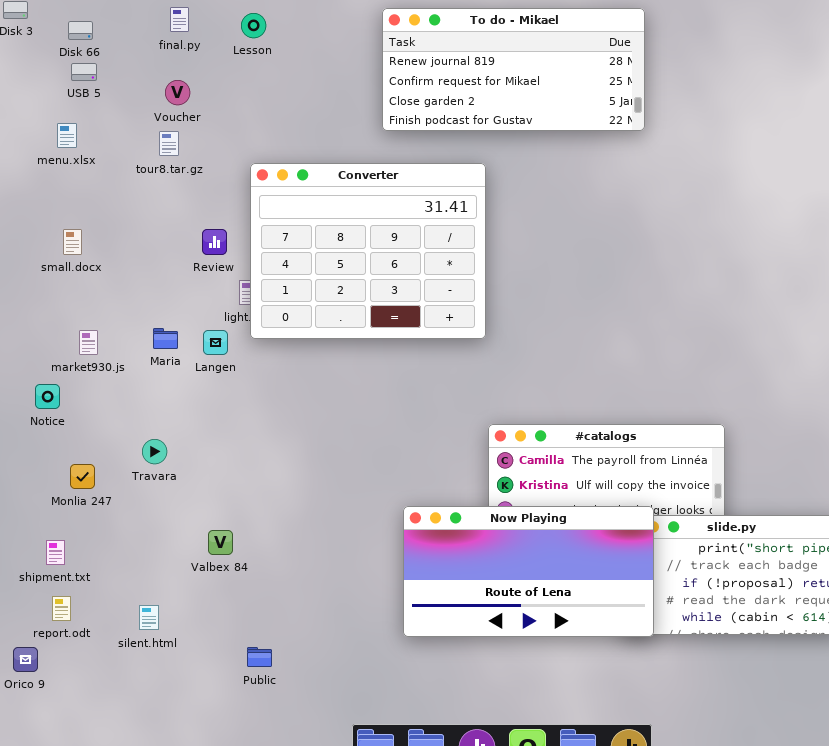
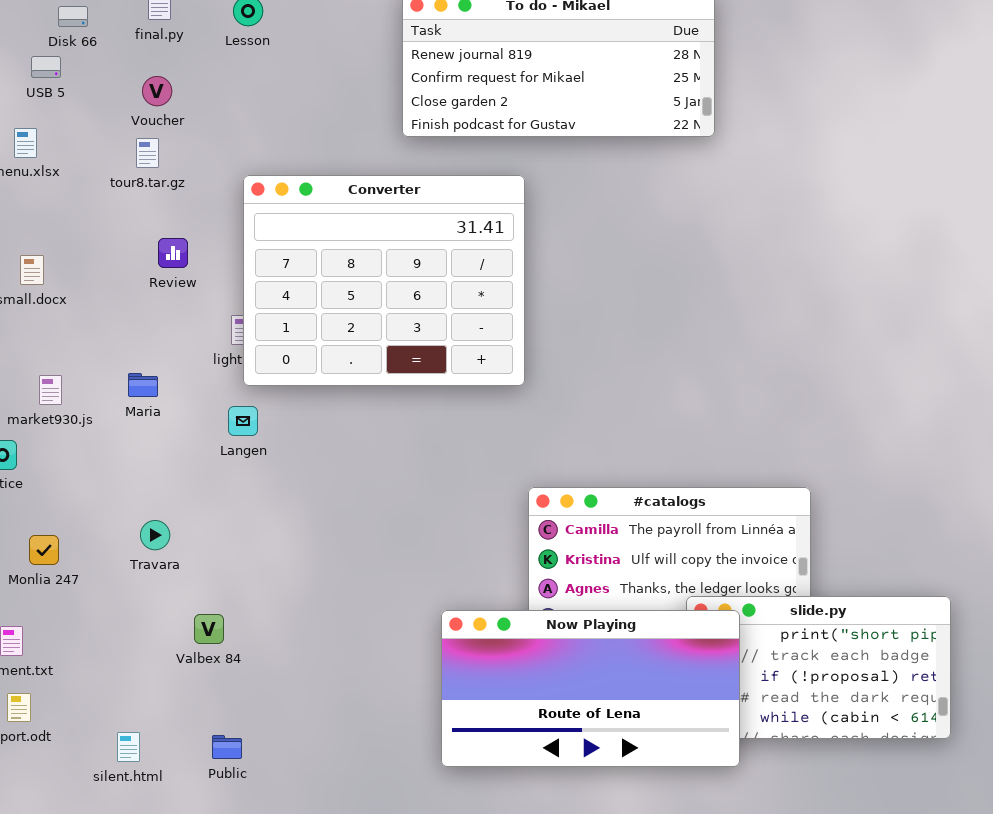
Disk 66: [68,21,93,40] -> [58,6,88,27], moved
Review: [202,229,227,255] -> [158,238,188,268], moved
Langen: [203,330,228,355] -> [228,406,258,436], moved
Travara: [142,439,167,464] -> [140,520,170,550], moved
Now Playing: [403,506,654,637] -> [441,610,740,767], moved
silent.html: [139,605,159,630] -> [117,732,140,762], moved
Public: [247,647,272,667] -> [212,735,242,759], moved

